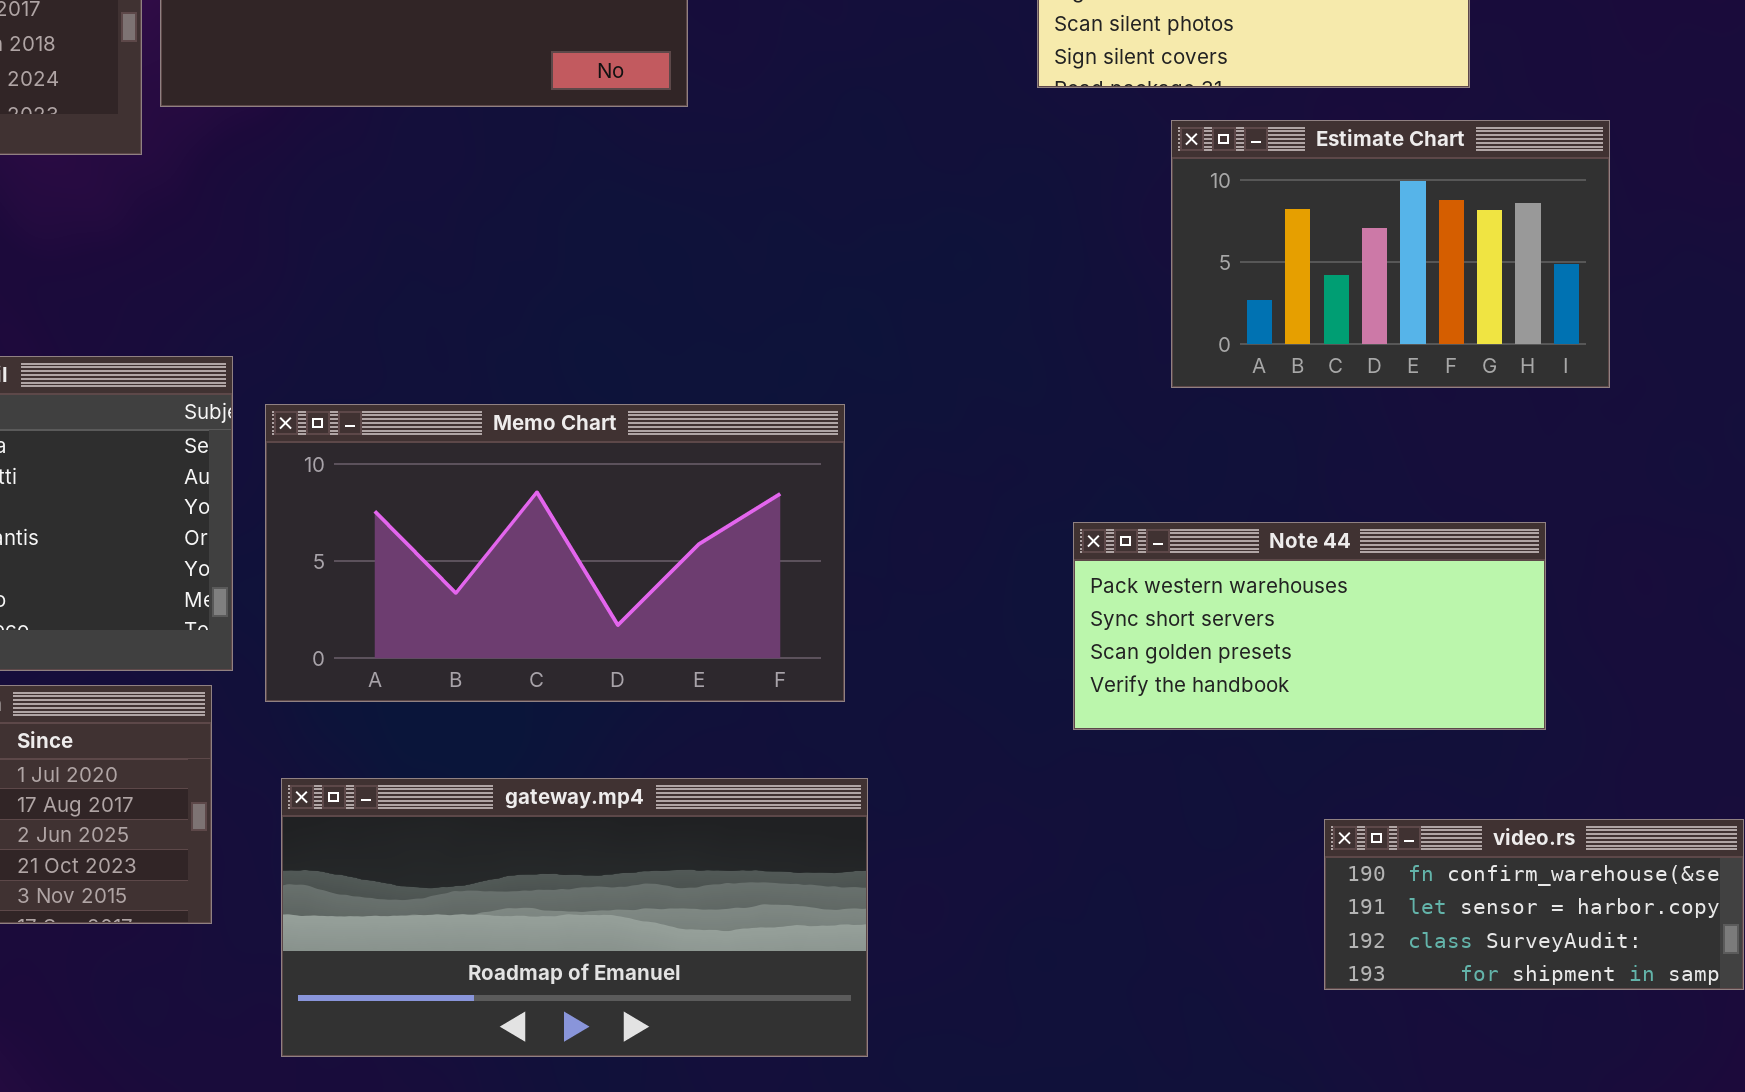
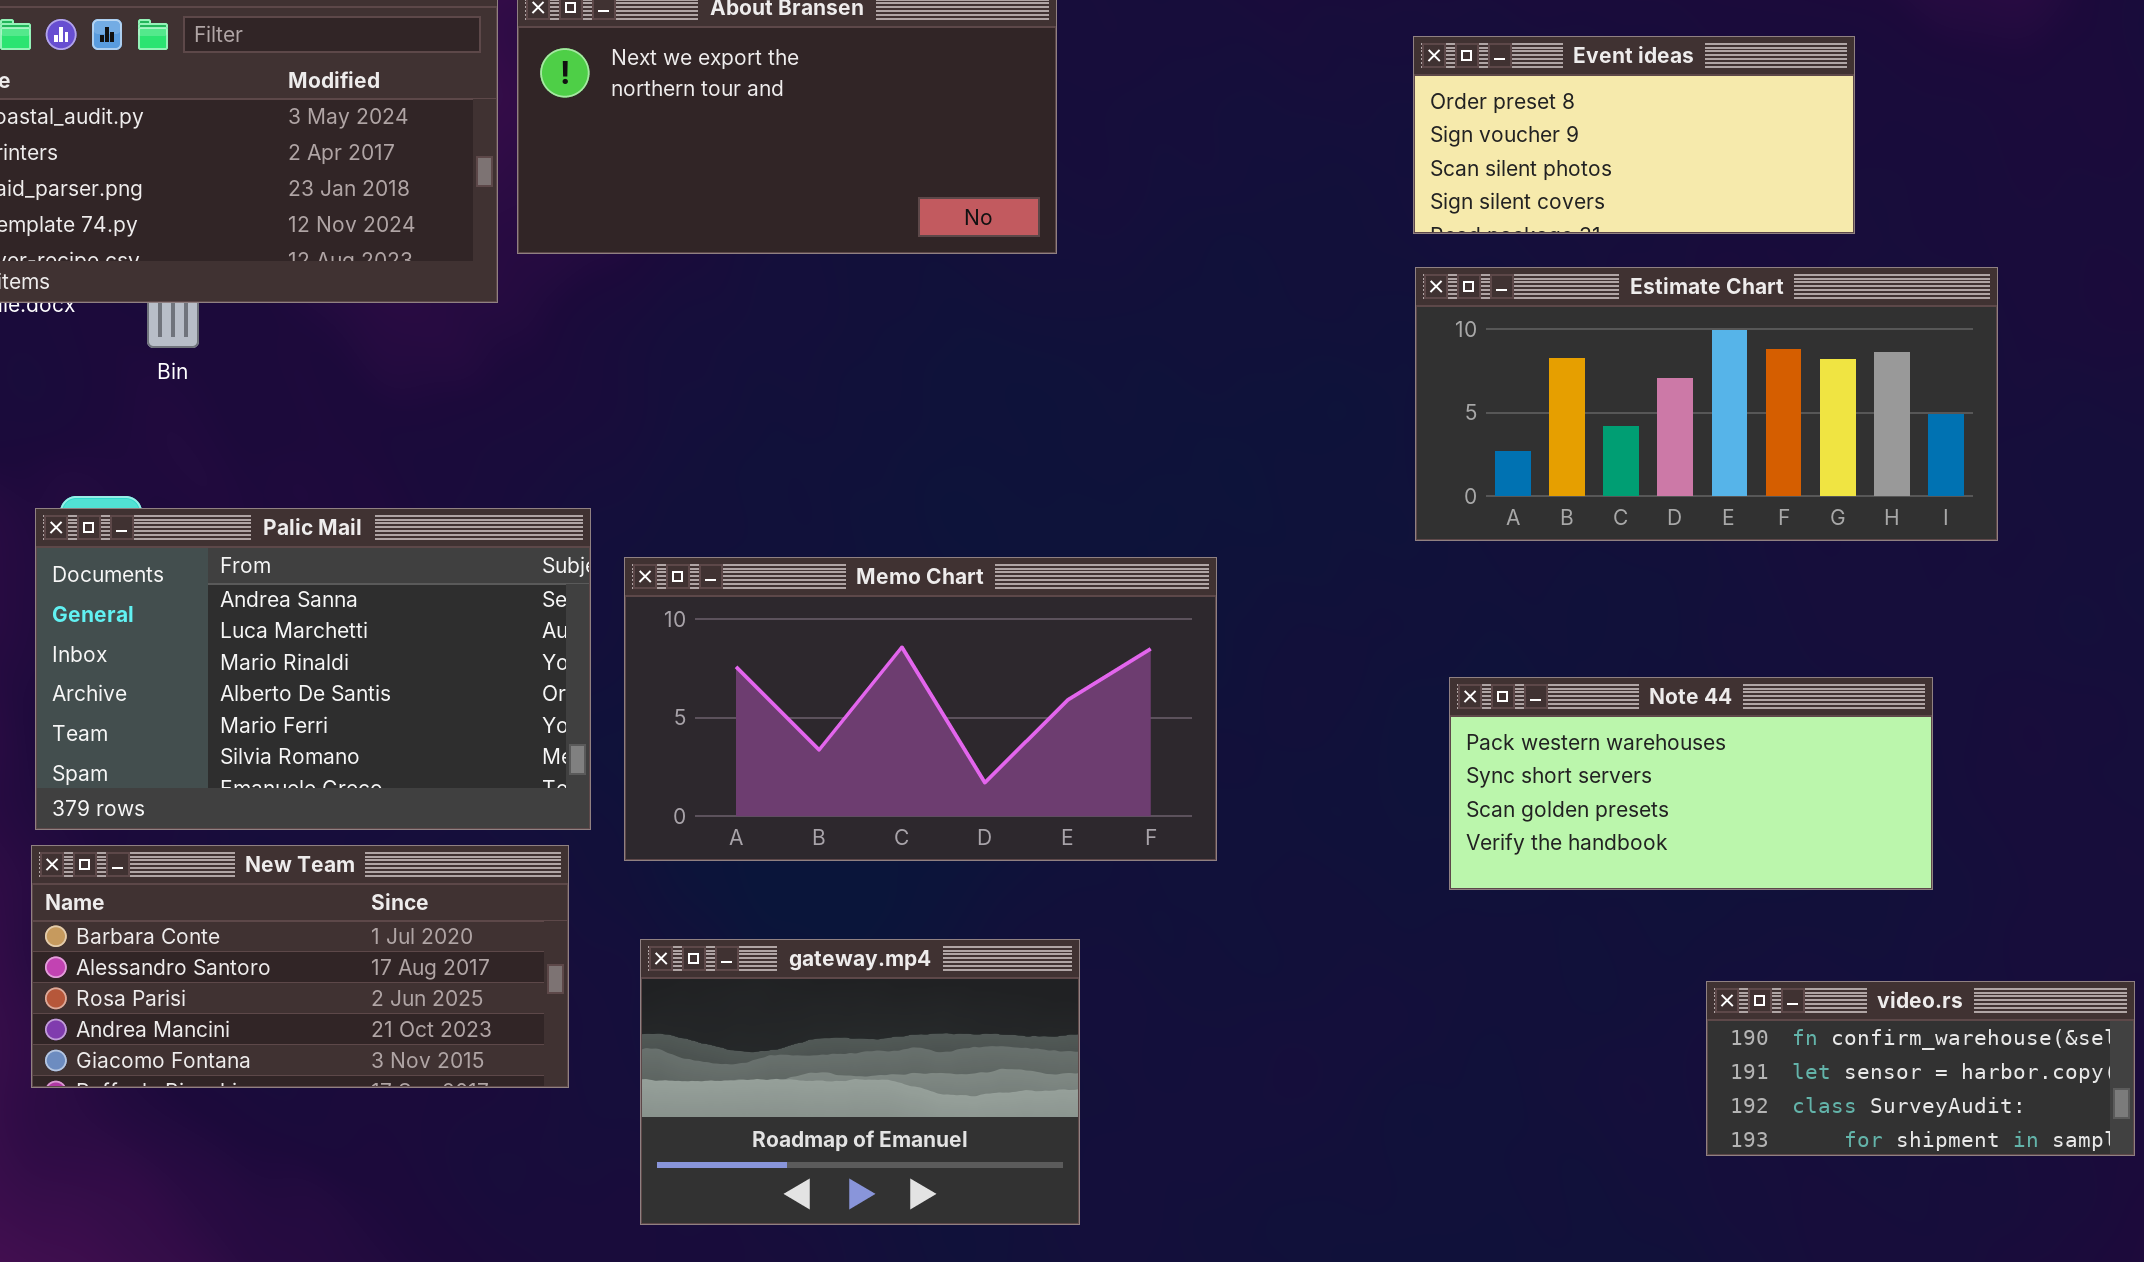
Estimate Chart: [1171,120,1610,388] -> [1415,267,1998,541], resized
gateway.mp4: [281,778,868,1057] -> [640,939,1080,1225], resized

